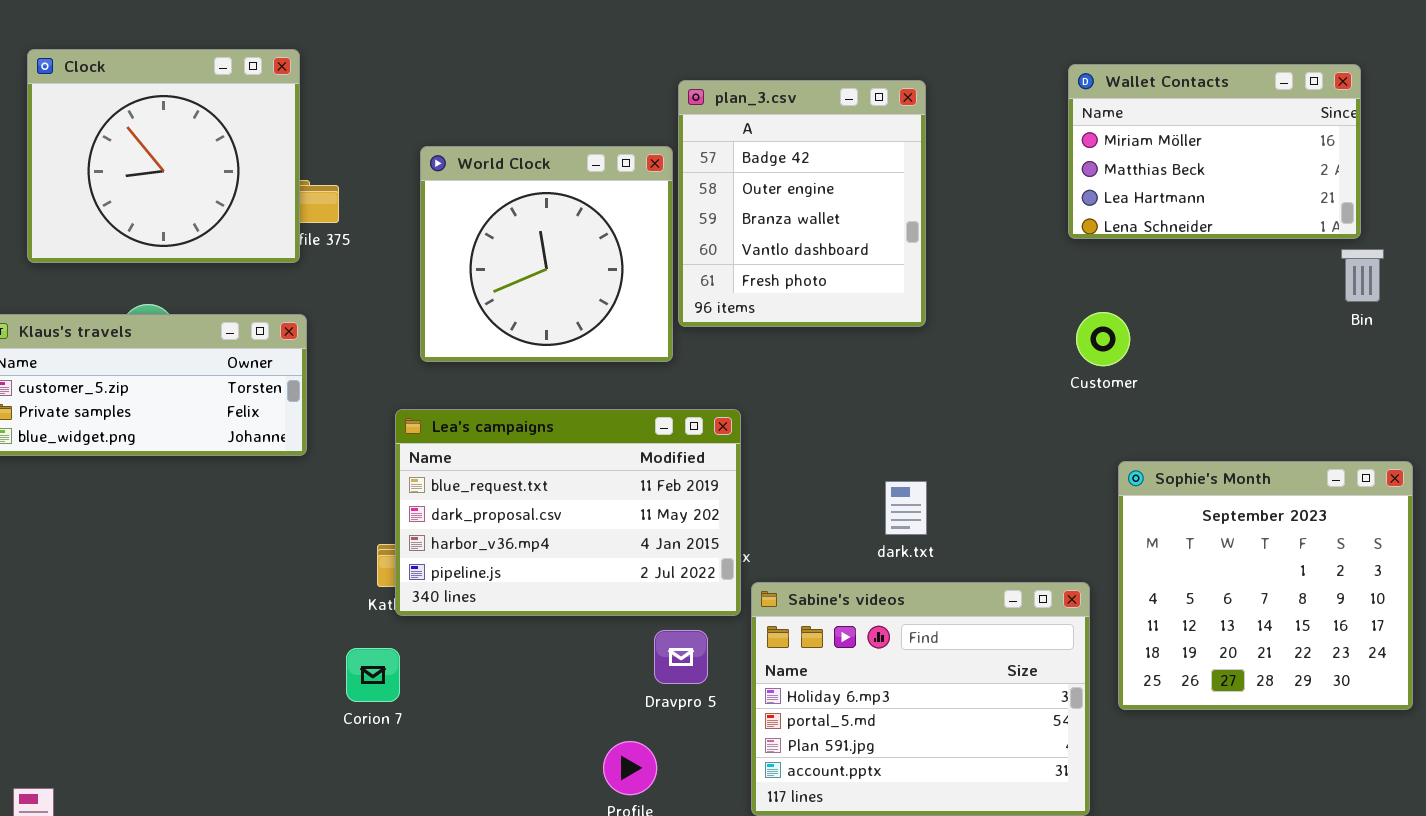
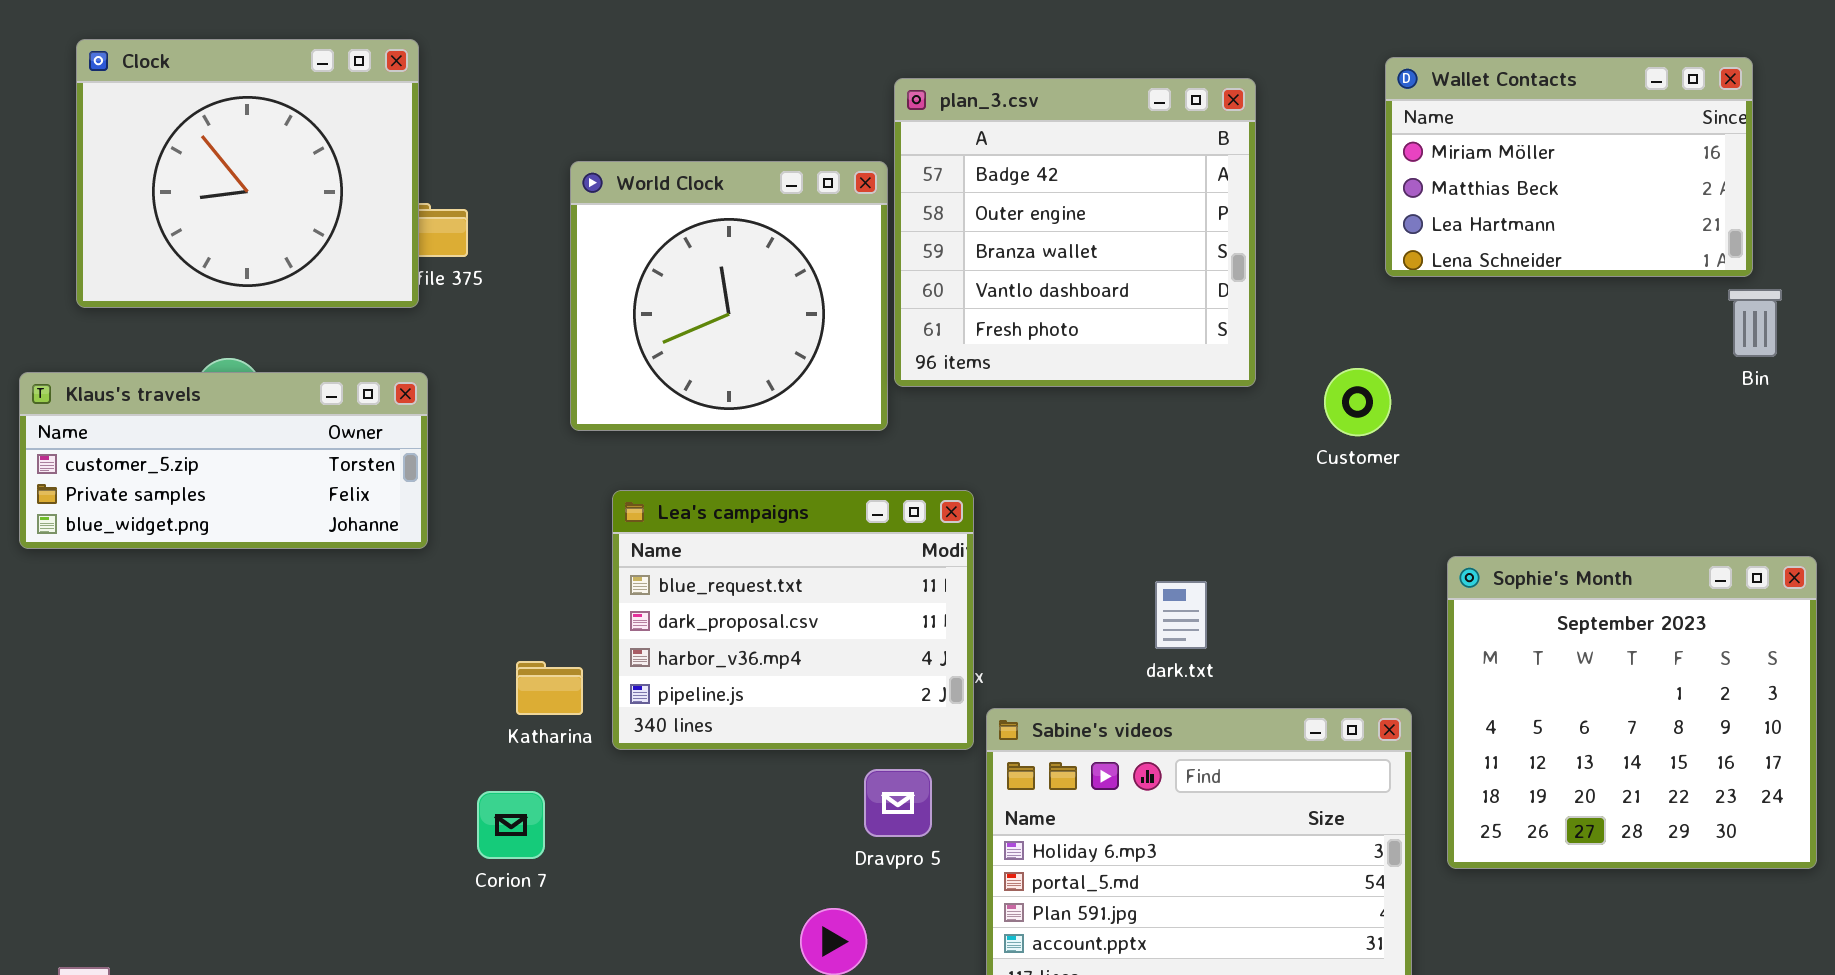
plan_3.csv: [678,80,926,327] -> [894,78,1256,387], resized
Customer: [1076,312,1130,366] -> [1324,368,1391,436], moved
Lea's campaigns: [395,409,741,616] -> [612,490,974,750], resized

